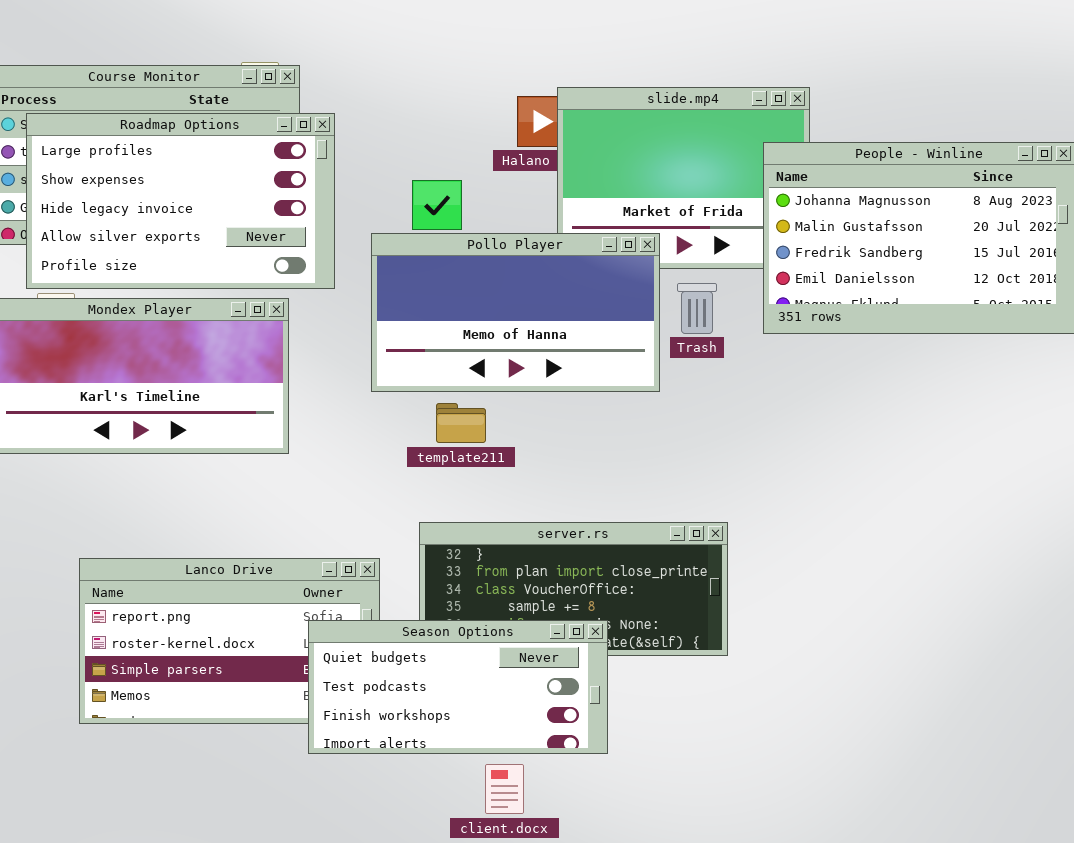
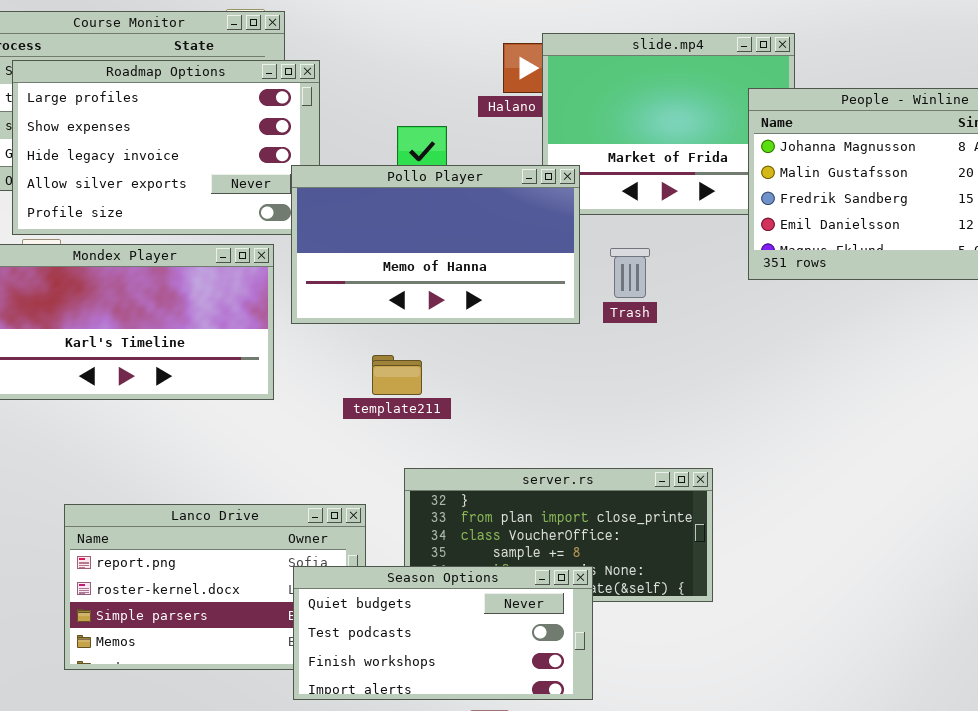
Pollo Player: [371,233,660,392] -> [291,165,580,324], moved
Trash: [677,283,717,334] -> [610,248,650,298], moved
template211: [436,403,486,443] -> [372,355,422,395], moved

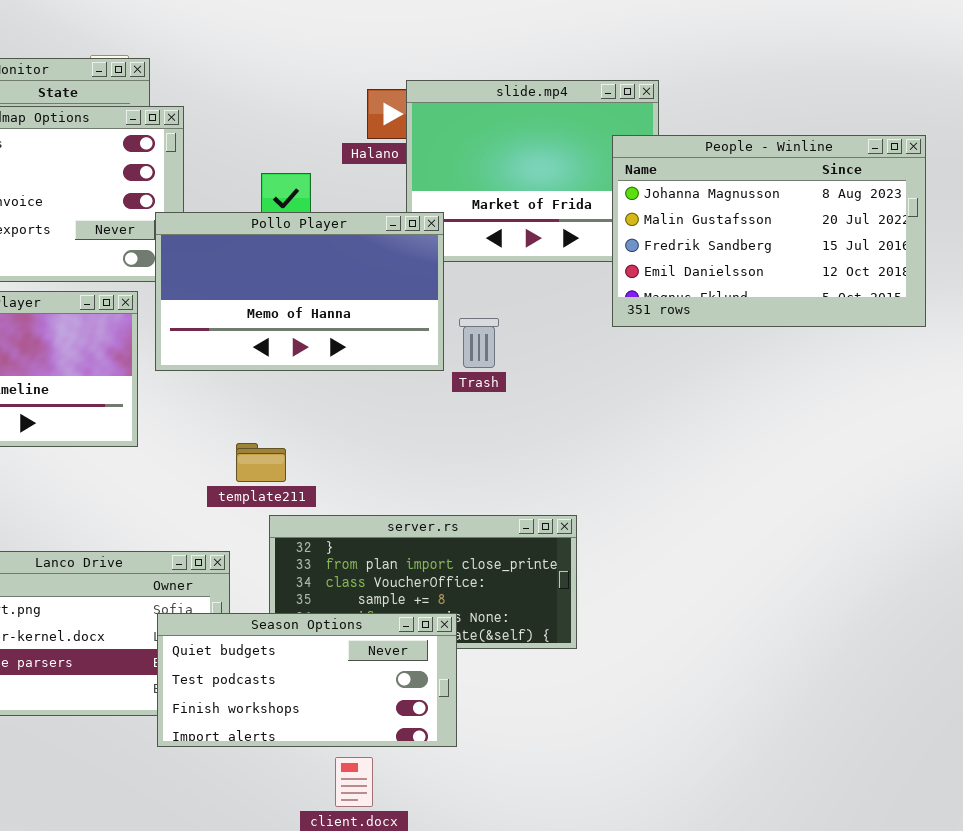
Trash: [610,248,650,298] -> [459,318,499,368], moved
template211: [372,355,422,395] -> [236,443,286,482], moved

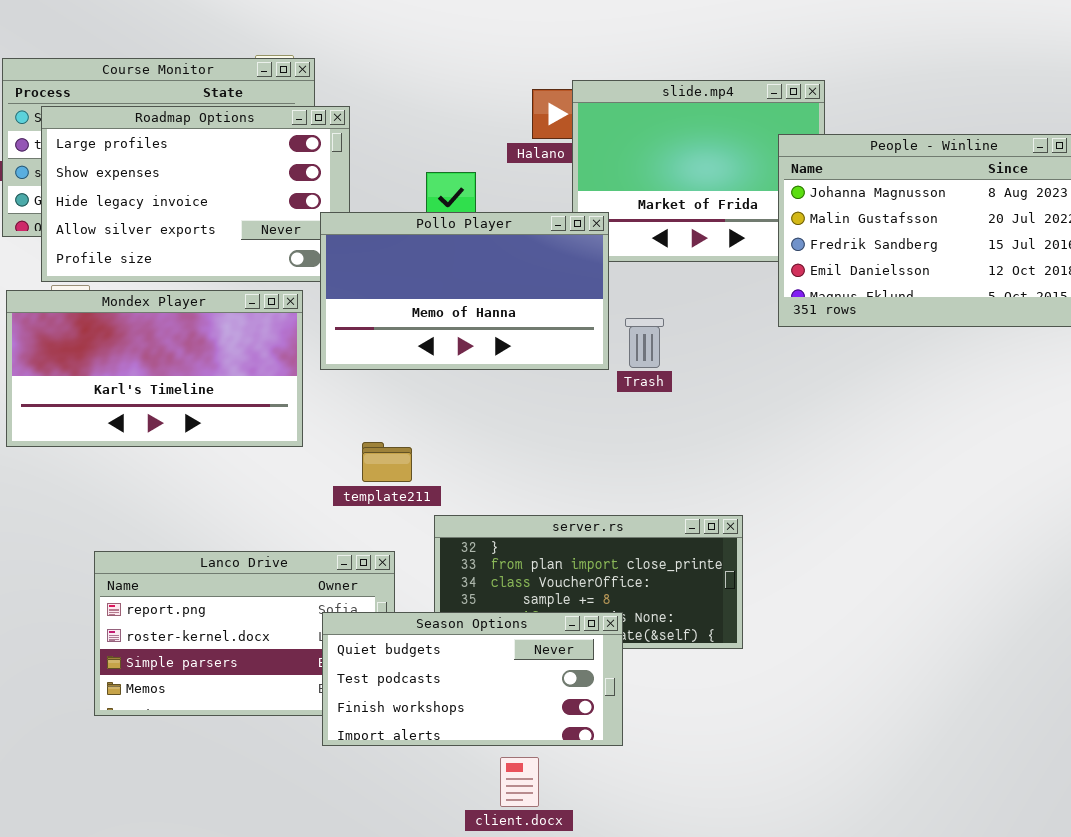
template211: [236,443,286,482] -> [362,442,412,482], moved

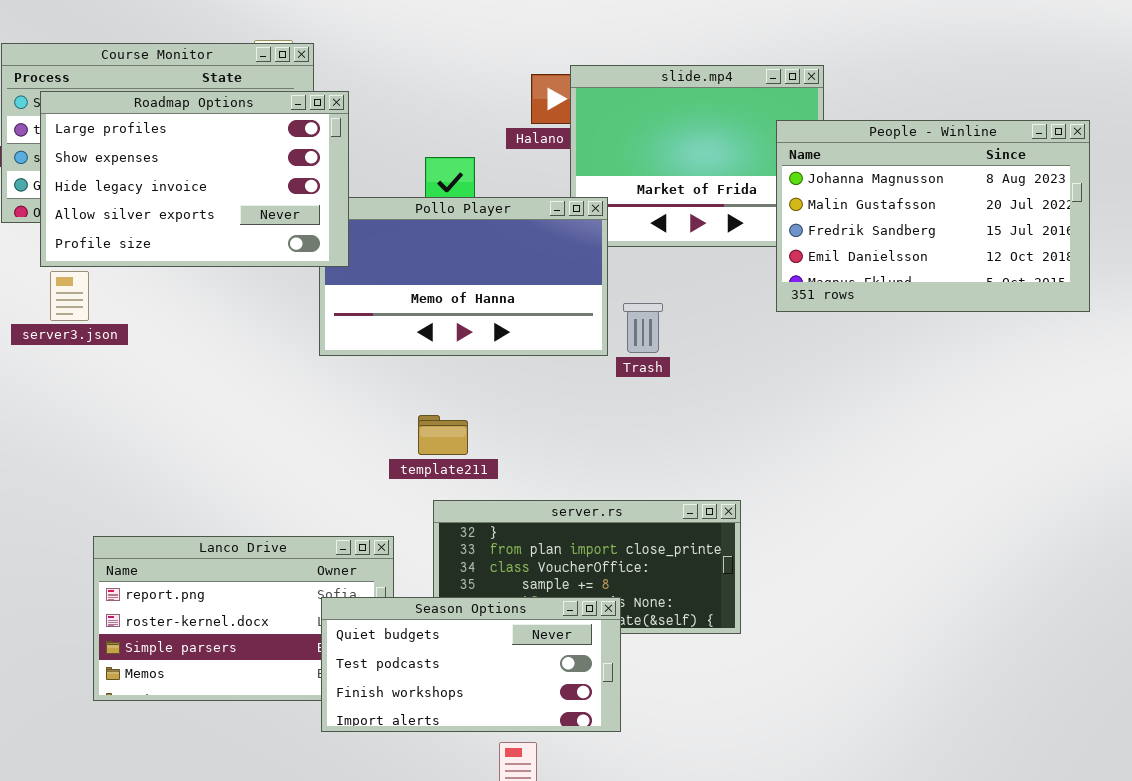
Roadmap Options: [41,106,350,282] -> [40,91,349,267], raised
Mondex Player: [6,290,303,447] -> none, closed
template211: [362,442,412,482] -> [418,415,468,455], moved

